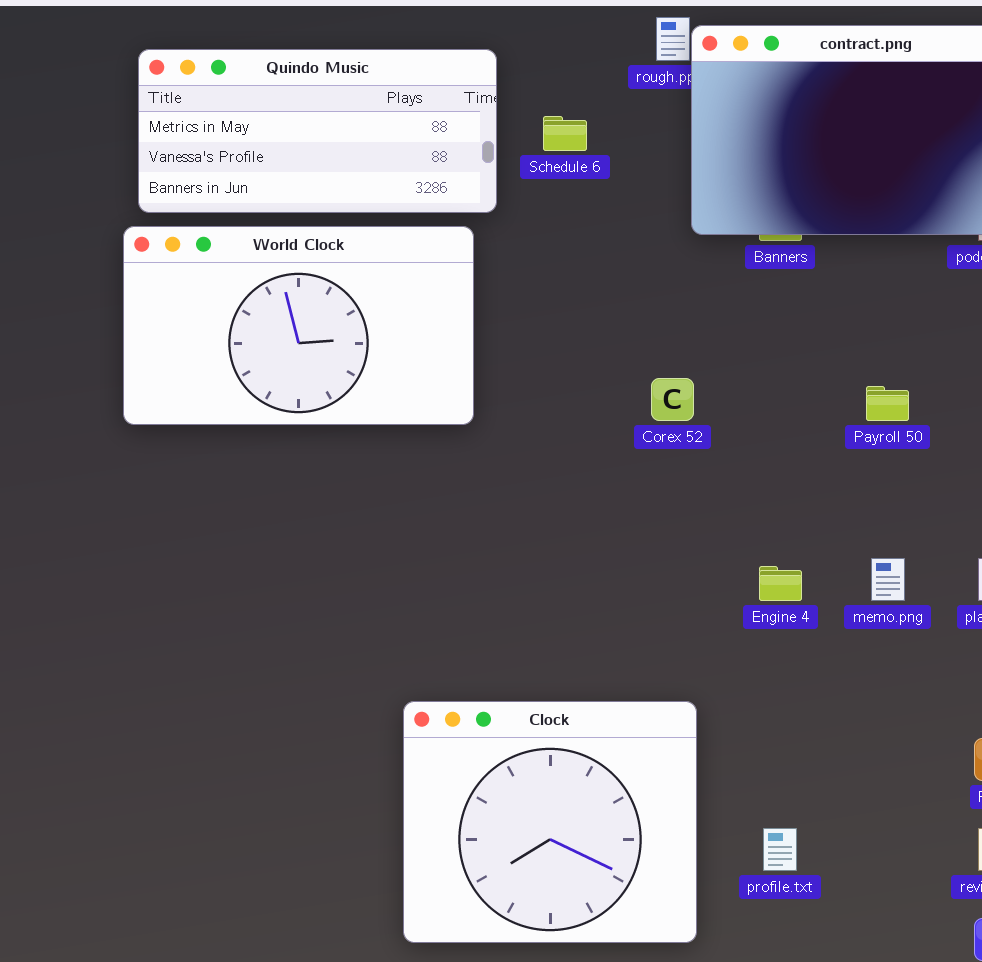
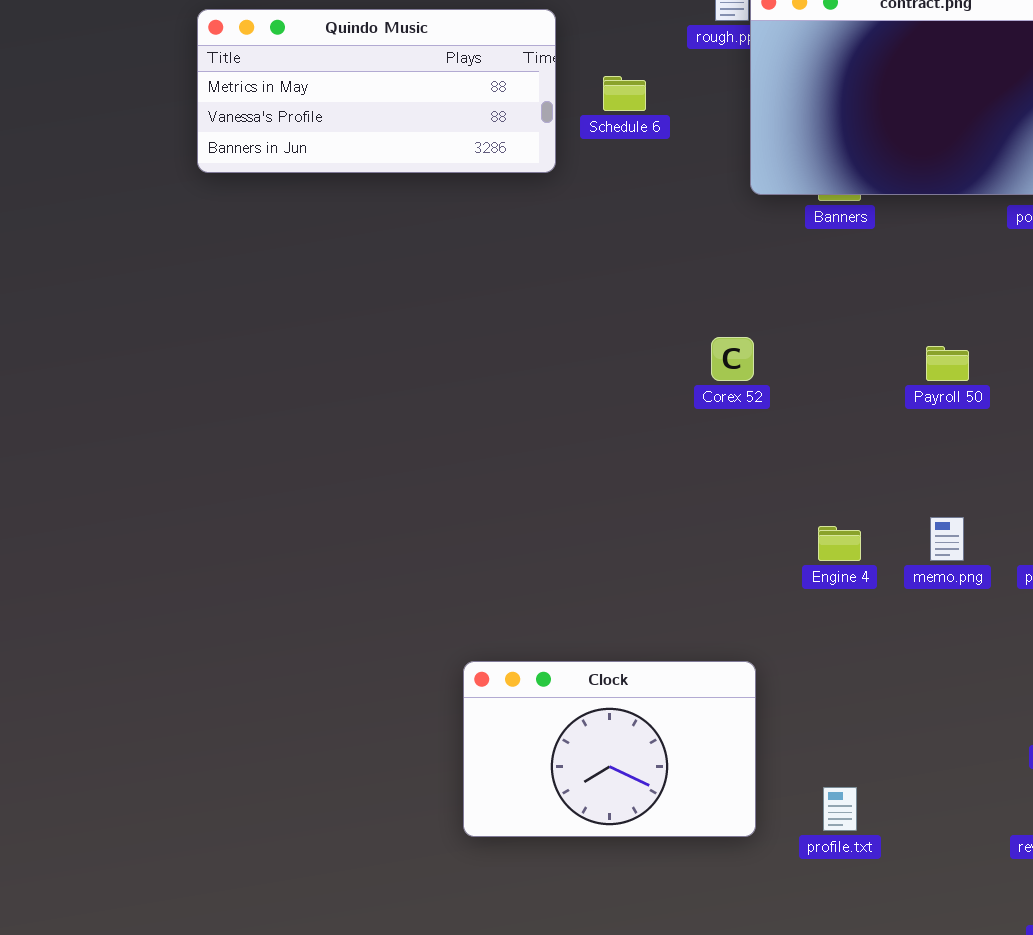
World Clock: [123,226,474,425] -> none, closed
Clock: [403,701,697,943] -> [463,661,756,837], resized

